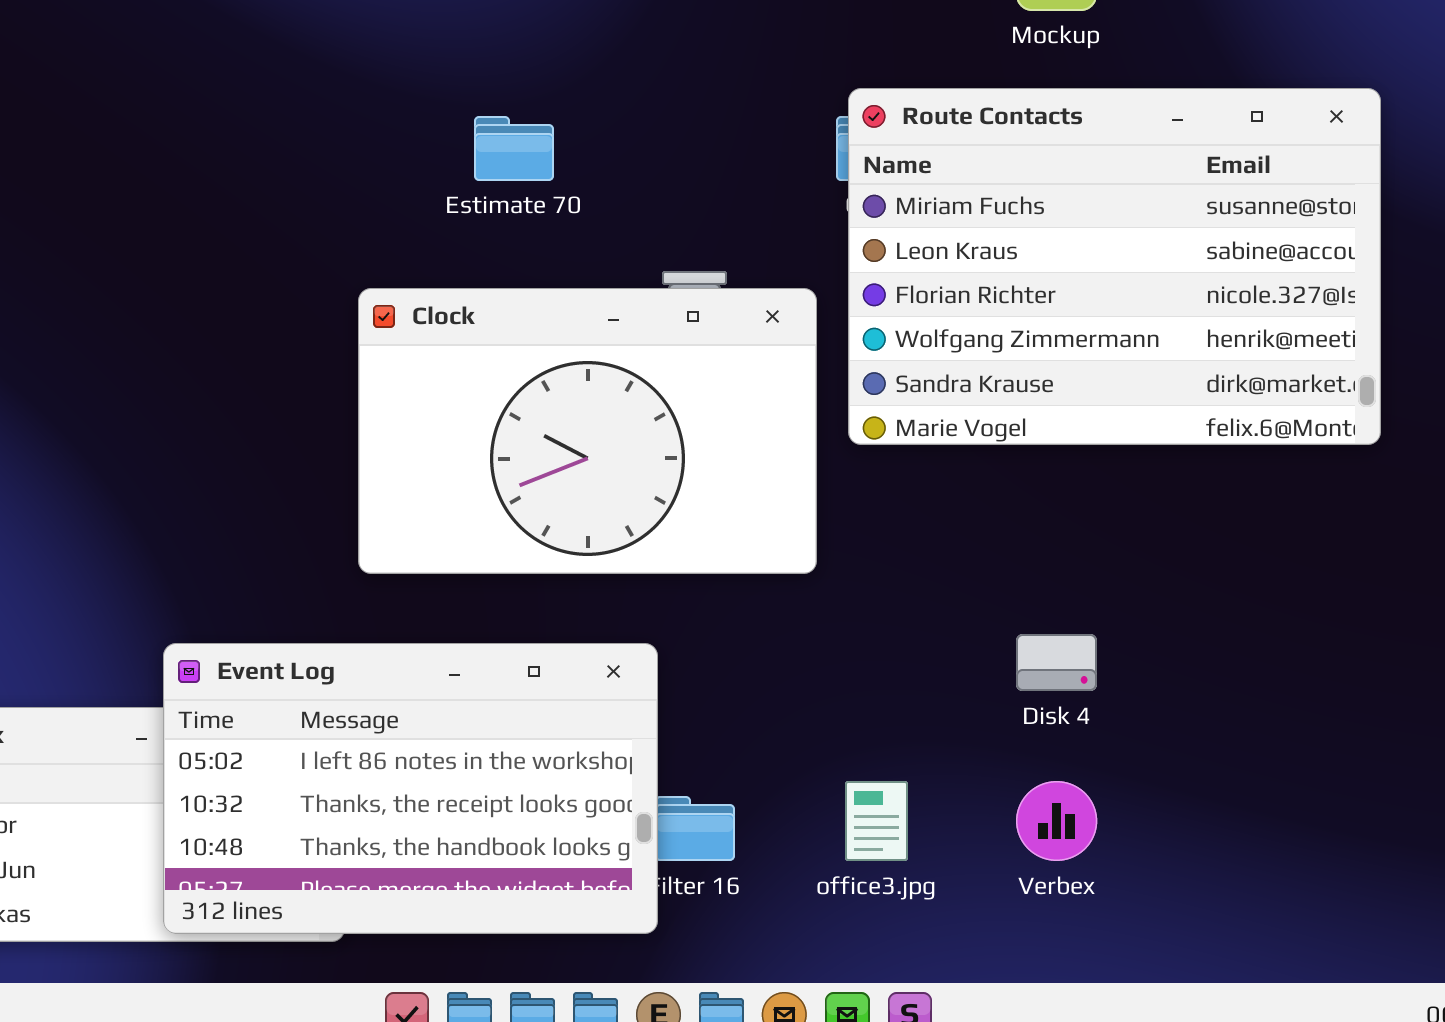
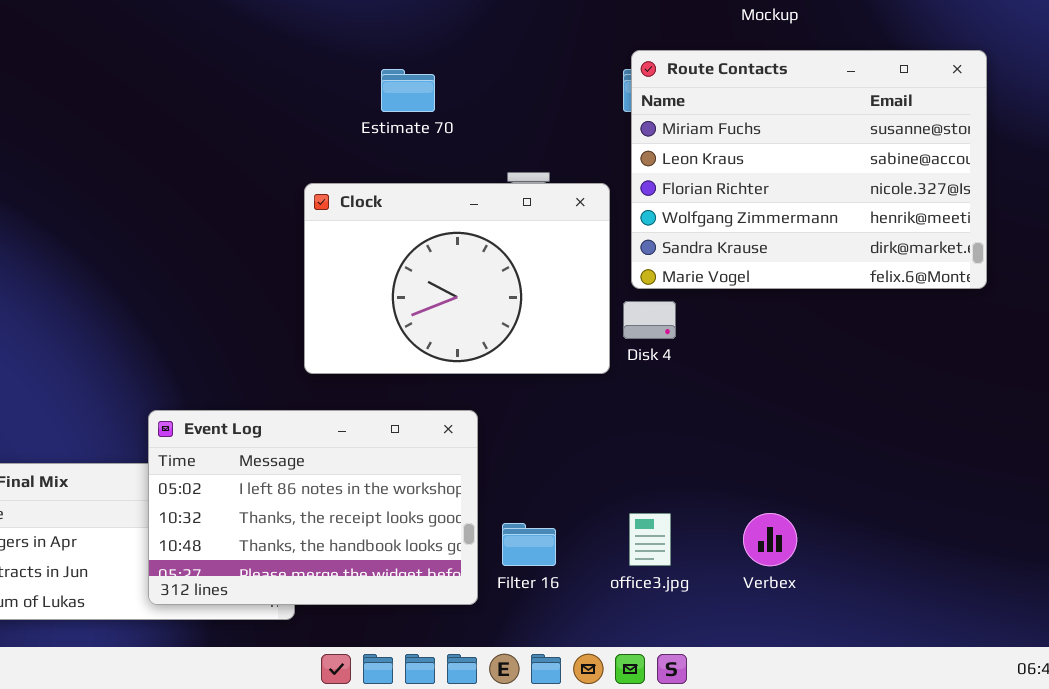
Disk 4: [1016,634,1097,691] -> [623,301,676,339], moved
Event Log: [163,643,658,934] -> [148,410,478,605], moved

